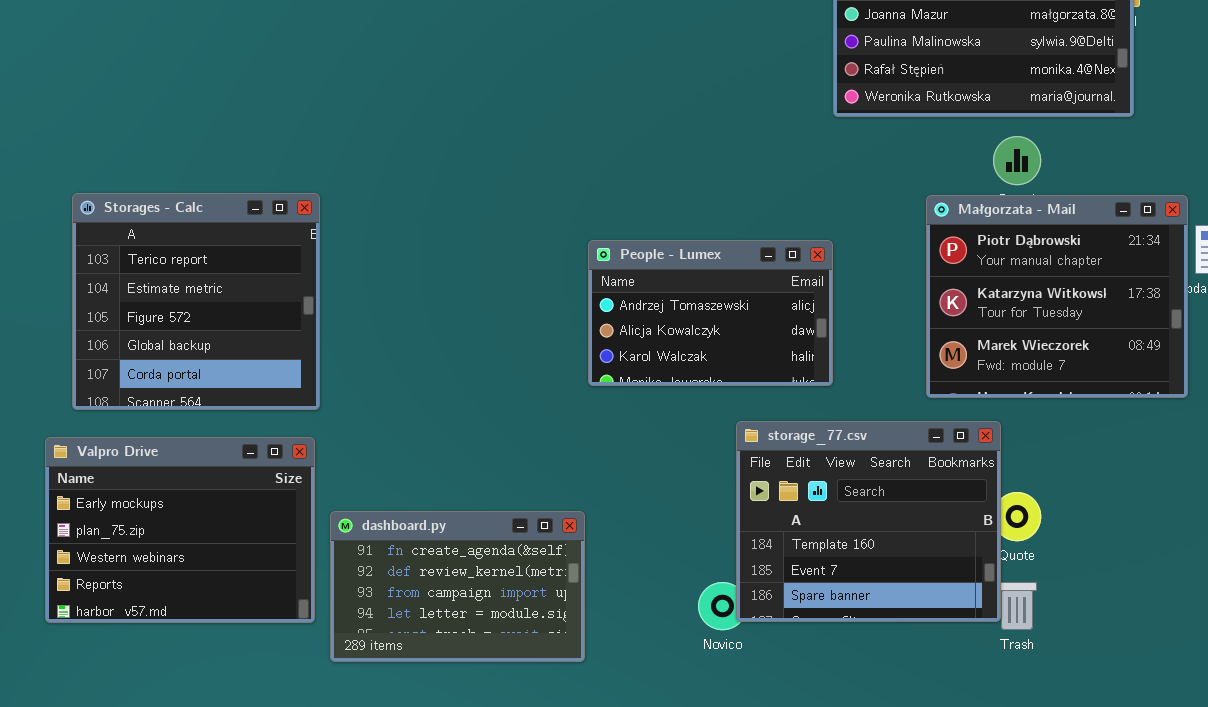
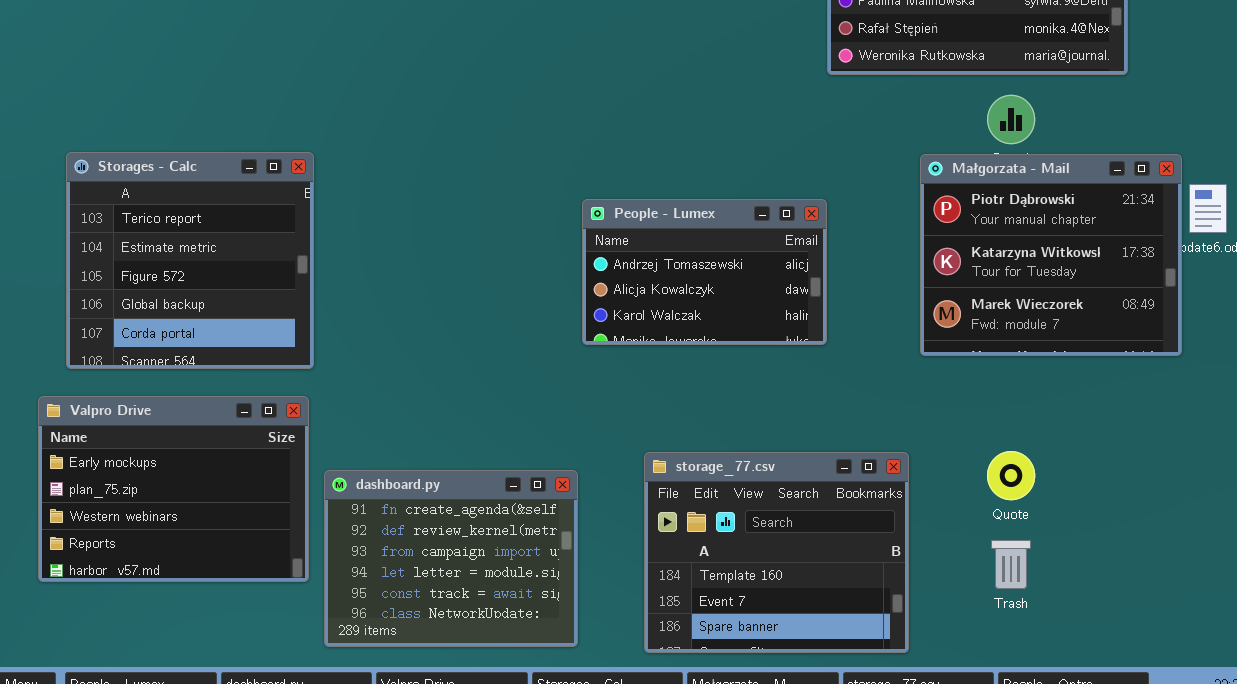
storage_77.csv: [736,421,1001,622] -> [644,452,909,653], moved
dashboard.py: [330,511,585,662] -> [324,470,578,647], resized

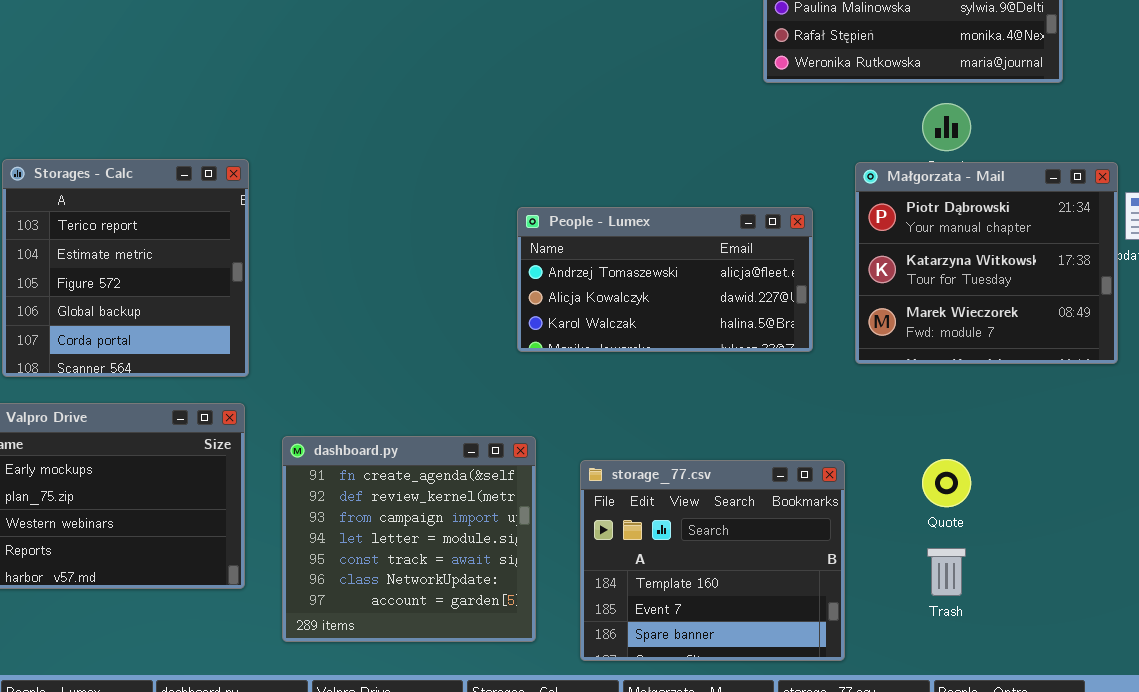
People - Lumex: [582,199,827,345] -> [517,207,813,352], resized
dashboard.py: [324,470,578,647] -> [282,436,536,642], moved, resized

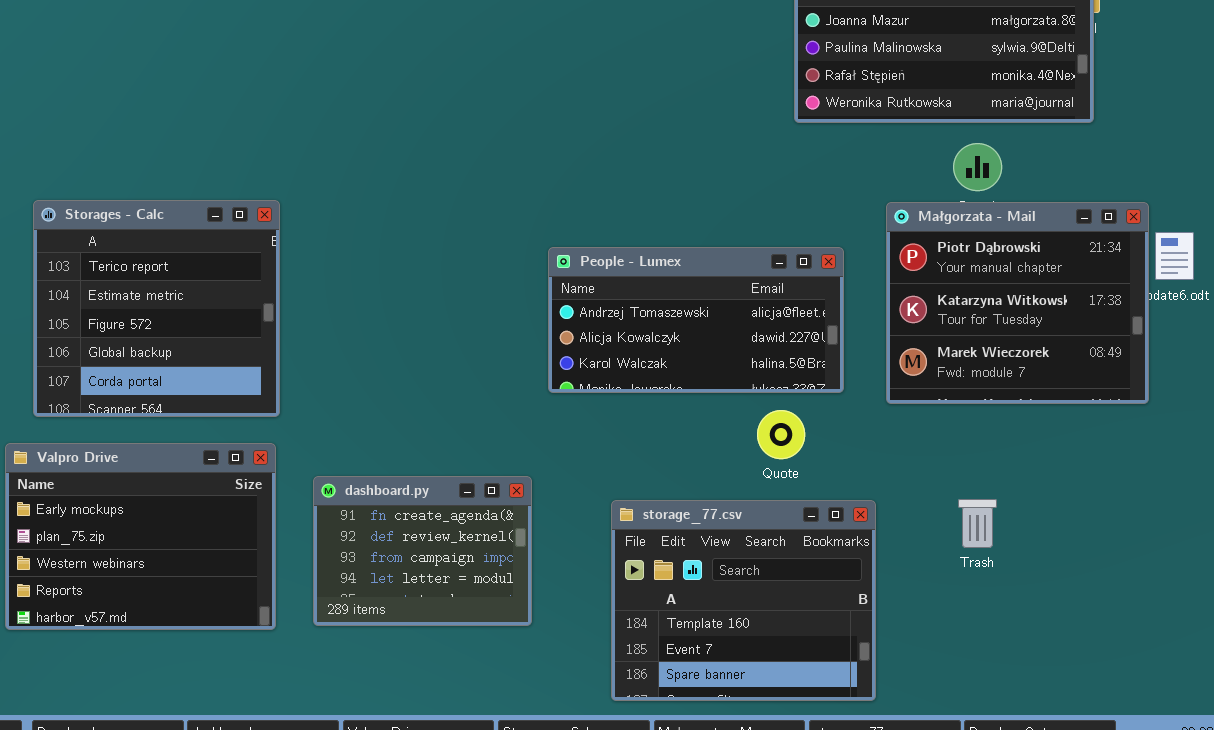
dashboard.py: [282,436,536,642] -> [313,476,532,626], resized
Quote: [922,459,971,507] -> [757,410,805,459], moved
Trash: [927,548,966,596] -> [958,499,997,548], moved

